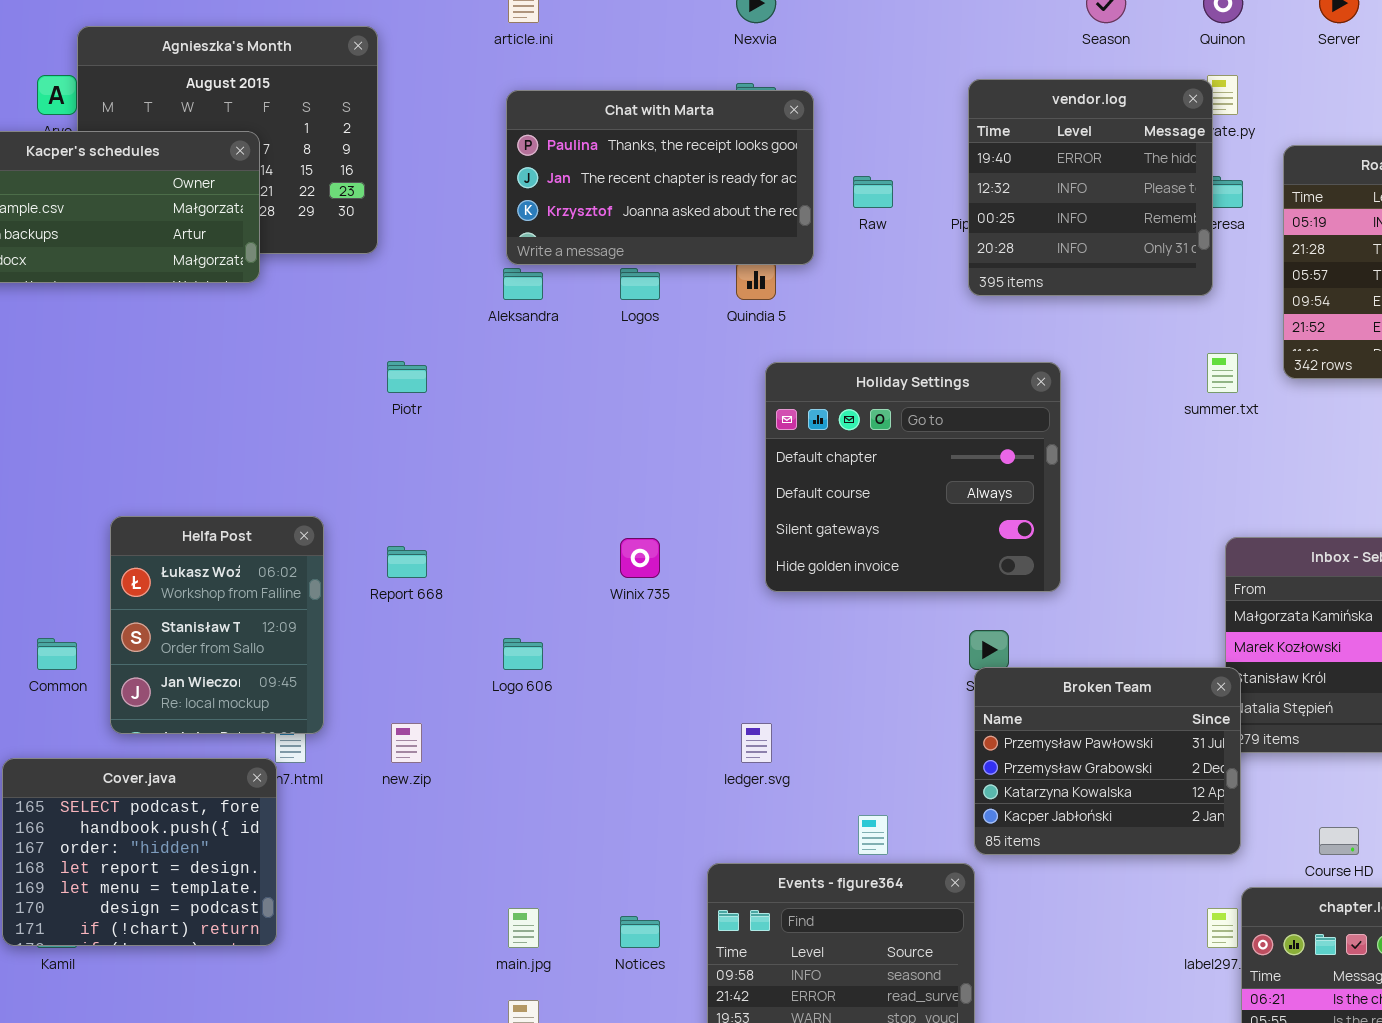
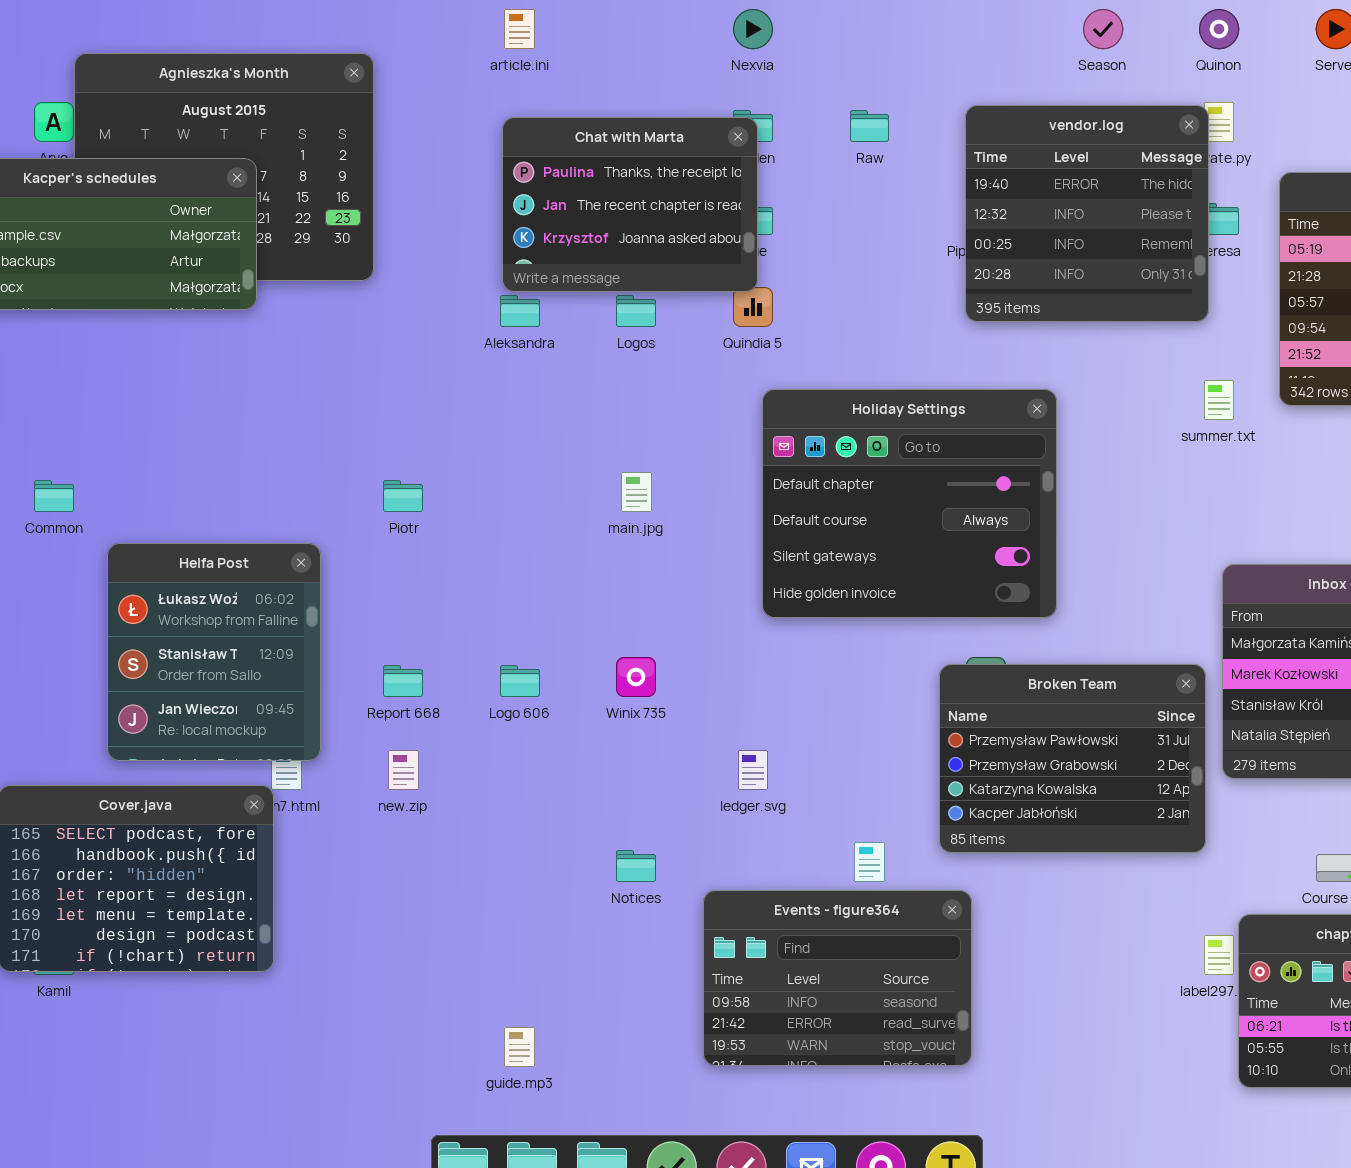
Chat with Marta: [506,90,814,265] -> [502,117,758,292], resized
Raw: [853,176,893,208] -> [850,110,889,142], moved
Piotr: [387,361,427,393] -> [383,480,423,512], moved
Winix 735: [620,538,660,578] -> [616,657,656,697], moved
Report 668: [387,546,427,578] -> [383,665,423,697], moved
Common: [37,638,77,670] -> [34,480,74,512], moved
Broken Team: [974,667,1241,855] -> [939,664,1206,853], moved
main.jpg: [508,908,539,948] -> [621,472,652,512], moved
Notices: [620,916,660,948] -> [616,850,656,882], moved

